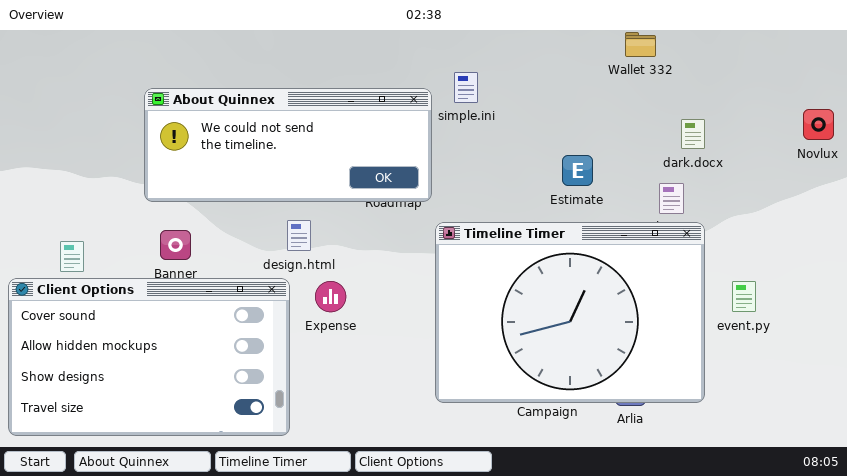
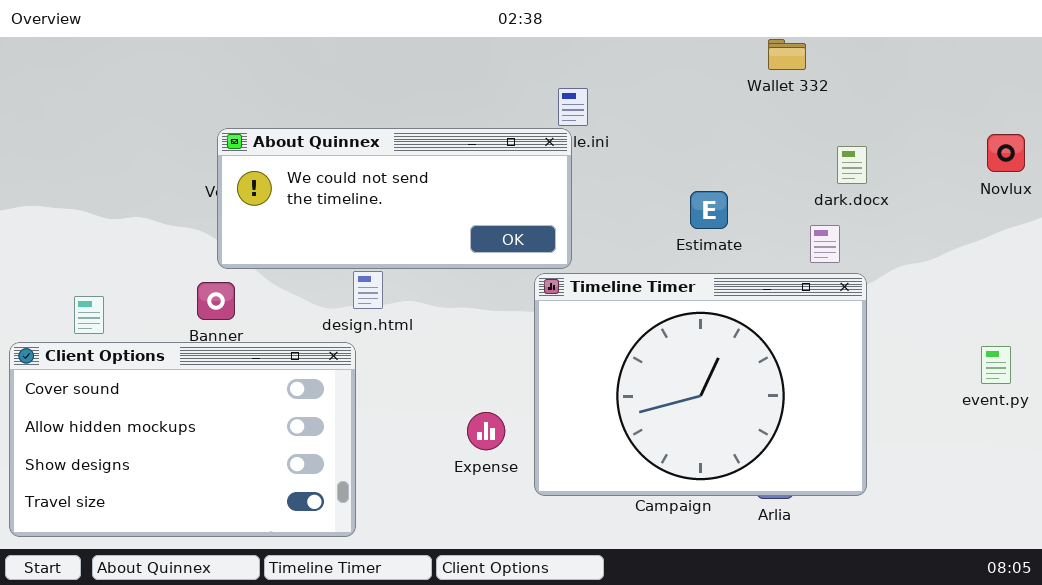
About Quinnex: [144,88,432,202] -> [217,128,572,269], moved
Expense: [315,281,346,312] -> [467,412,505,450], moved
event.py: [732,281,756,312] -> [981,346,1011,384], moved

